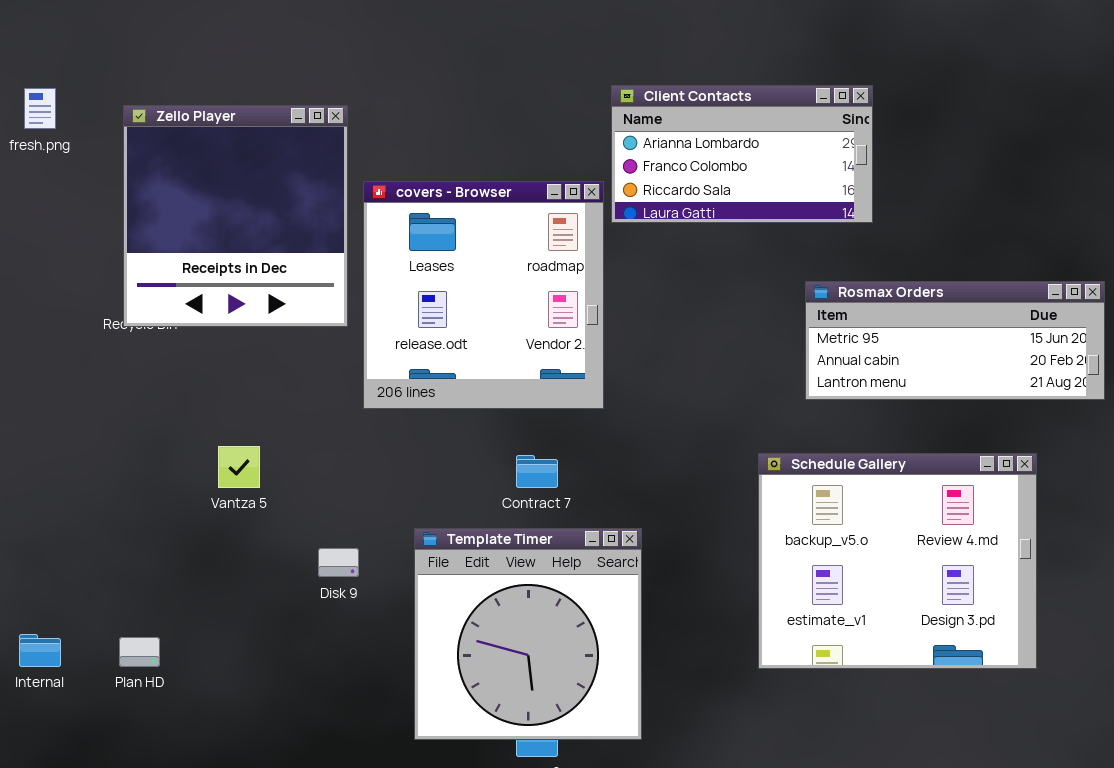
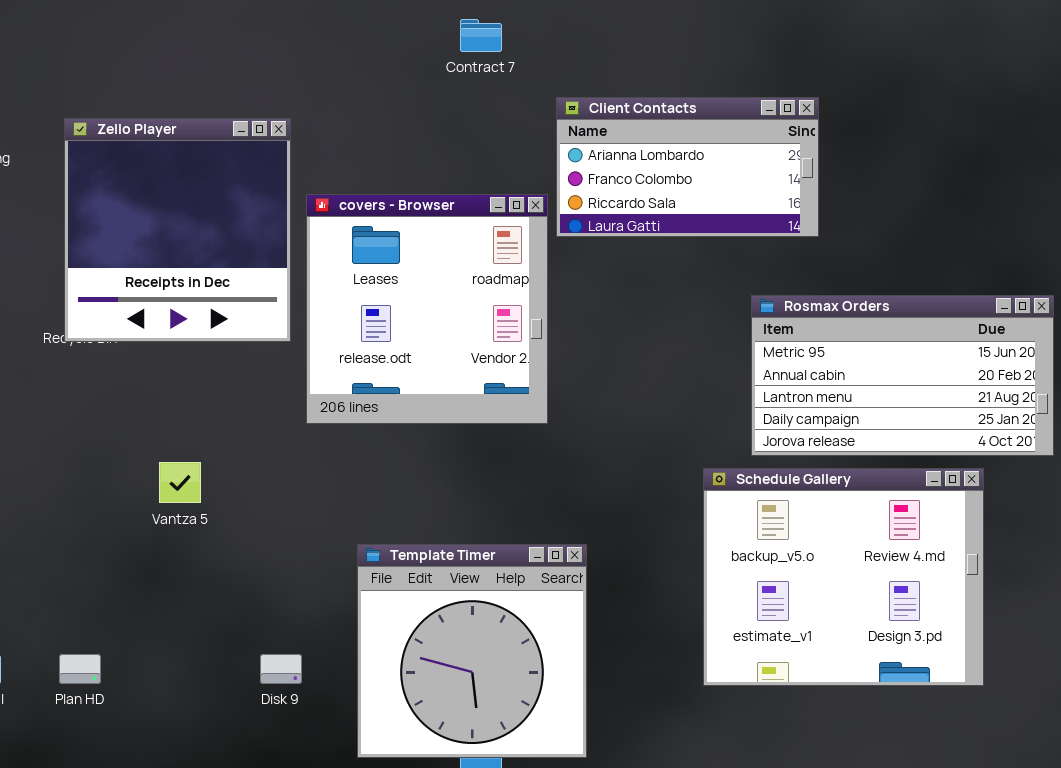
Rosmax Orders: [805,281,1105,400] -> [751,295,1054,456], resized
Contract 7: [516,455,558,488] -> [460,19,502,52], moved
Disk 9: [318,548,359,577] -> [260,654,302,684], moved

